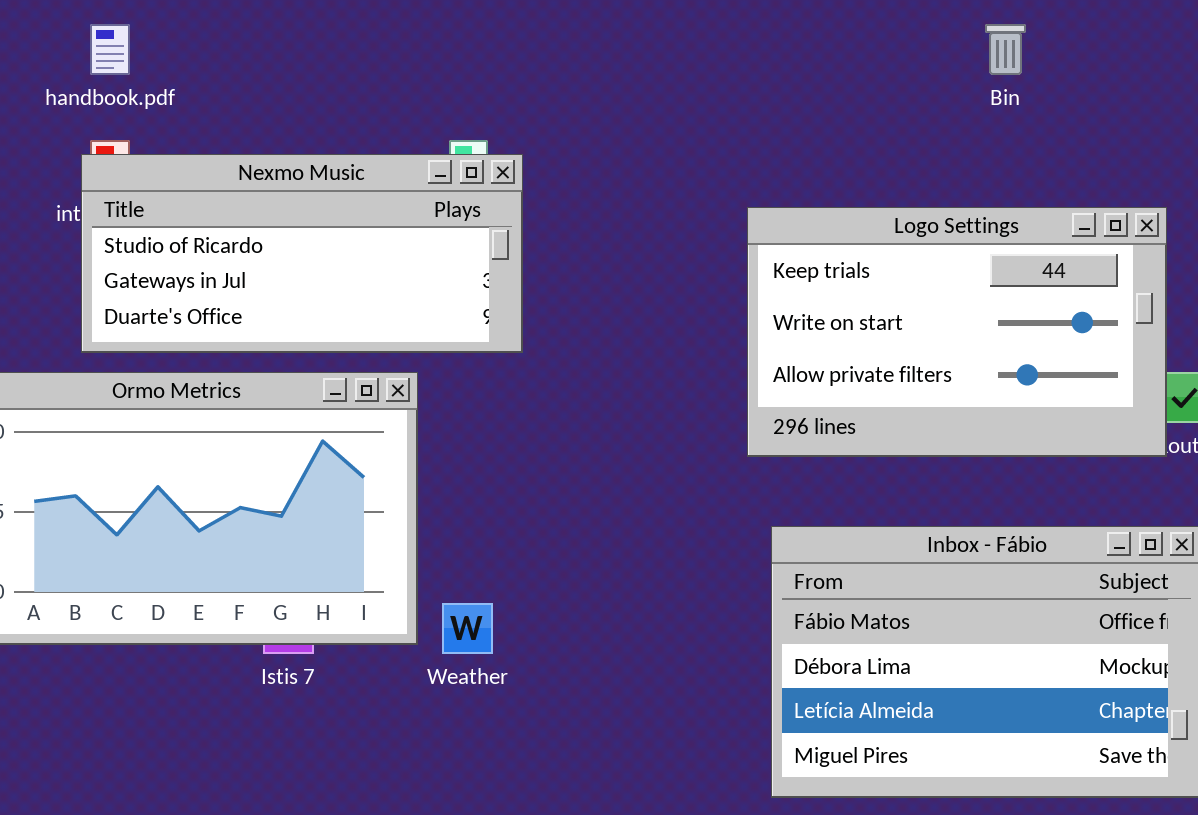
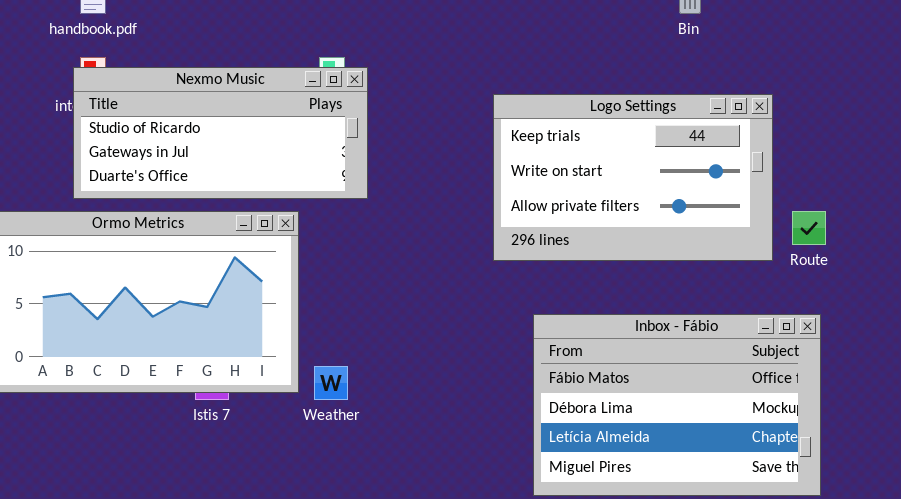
Logo Settings: [747,207,1167,457] -> [493,94,773,261], moved

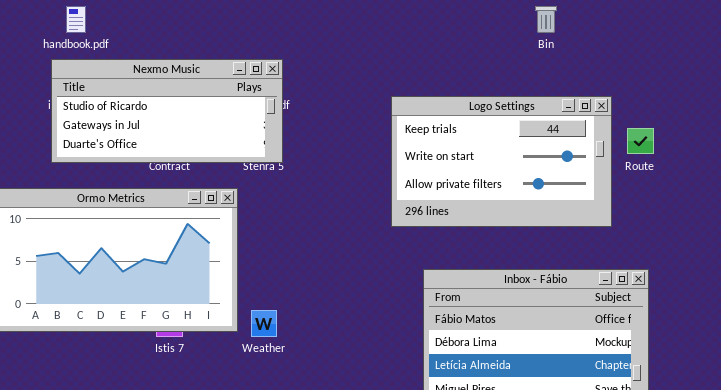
Nexmo Music: [73,67,368,199] -> [51,59,283,163], moved
Route: [792,211,826,245] -> [627,128,654,154], moved

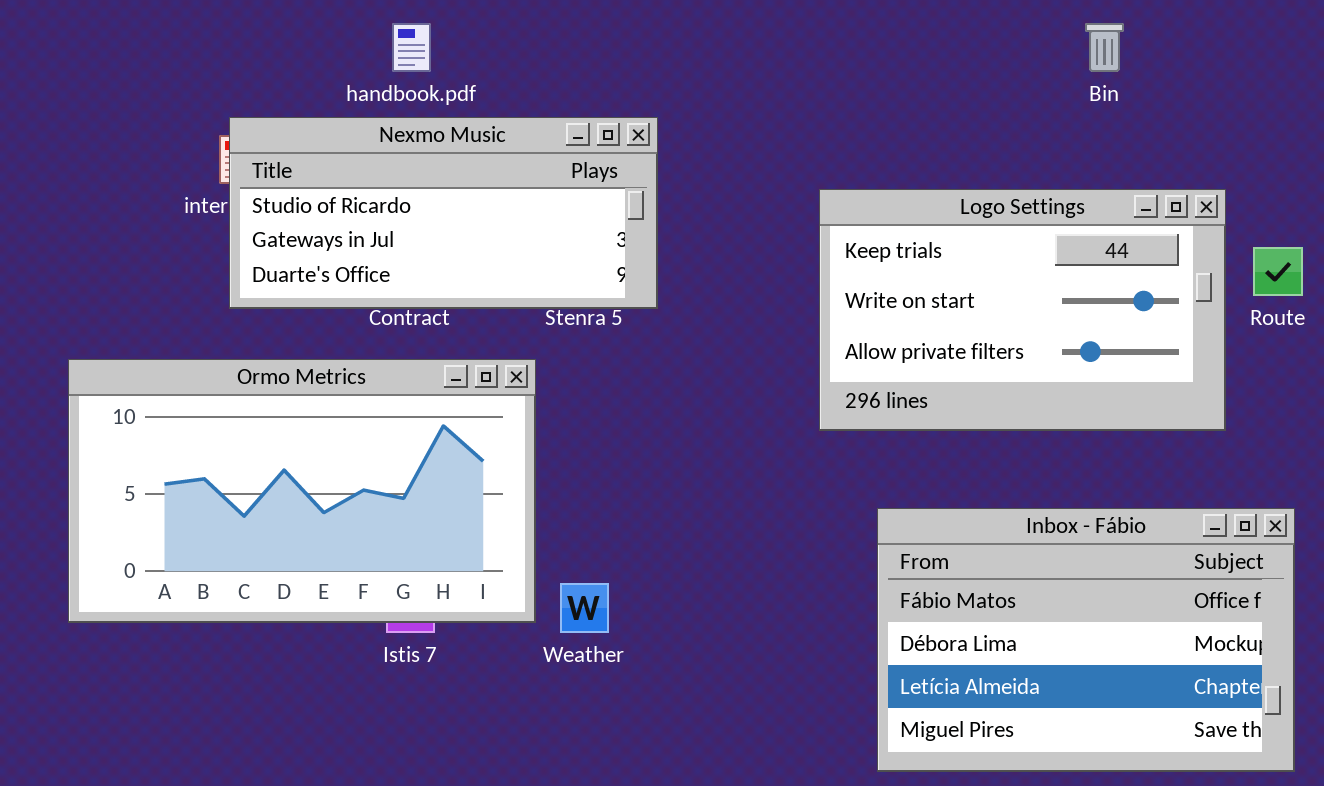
handbook.pdf: [66,6,86,33] -> [392,23,431,72], moved
Nexmo Music: [51,59,283,163] -> [229,117,658,309], moved

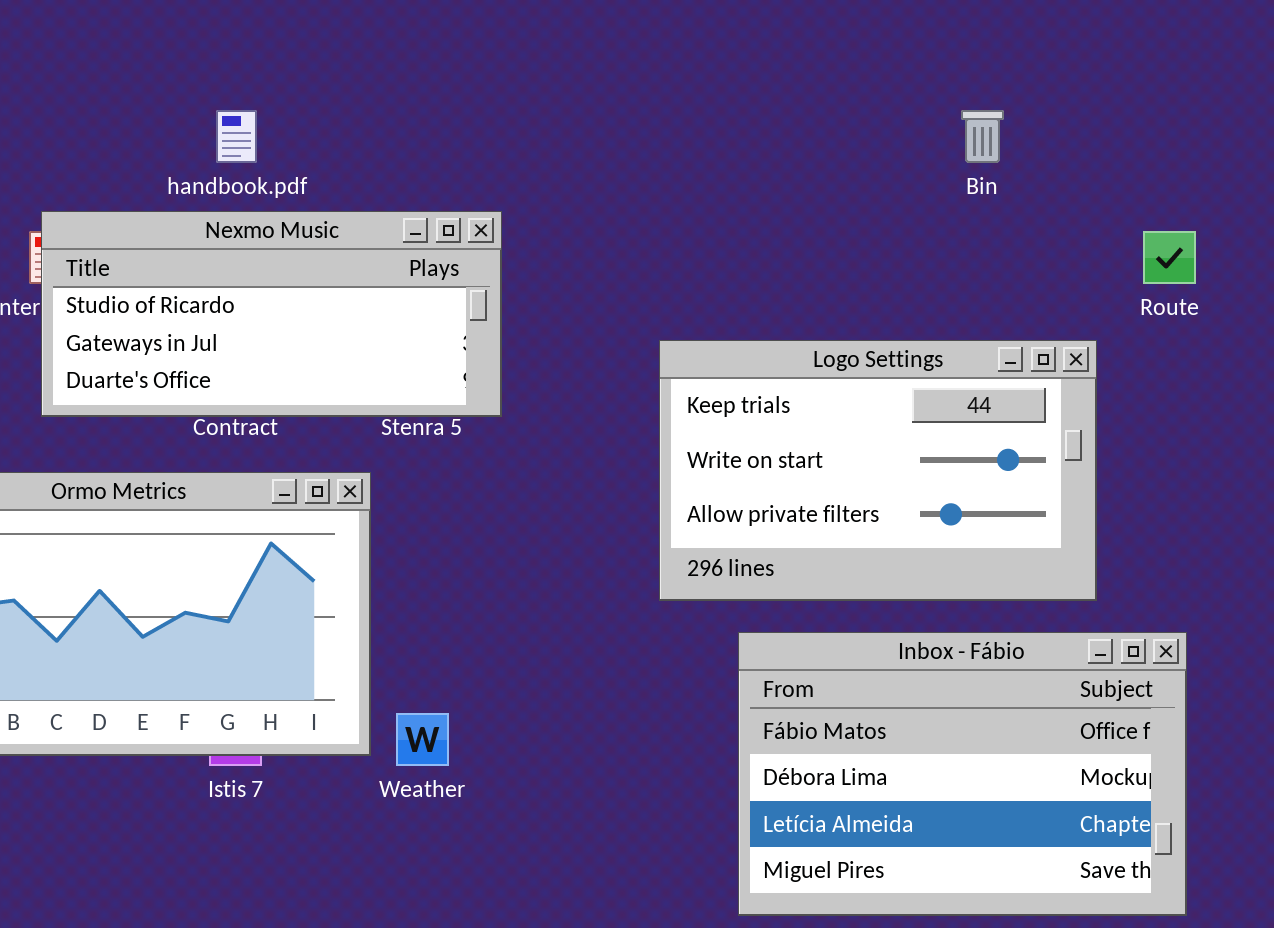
Logo Settings: [819,189,1226,431] -> [659,340,1097,601], moved
Route: [1253,247,1303,296] -> [1143,231,1196,284], moved

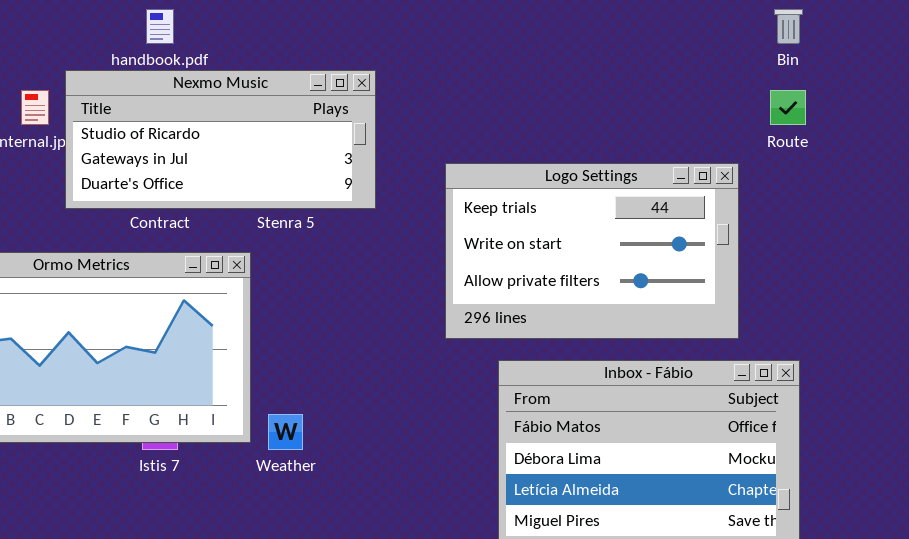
Bin: [961,110,1004,163] -> [774,9,803,44], moved
Nexmo Music: [41,211,502,417] -> [65,70,376,209], moved

